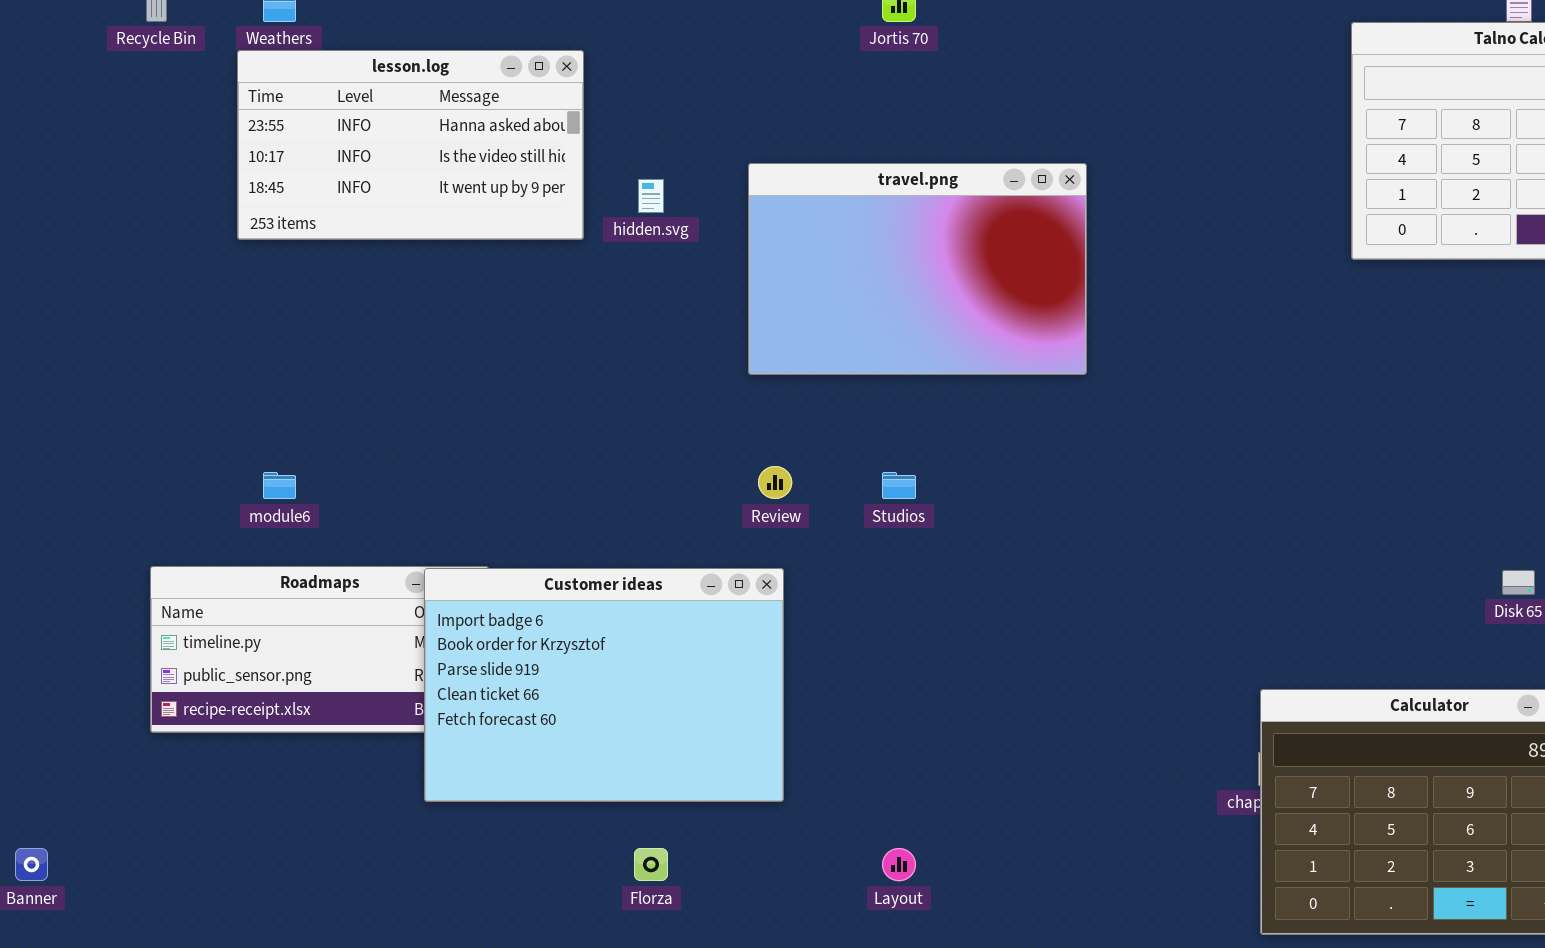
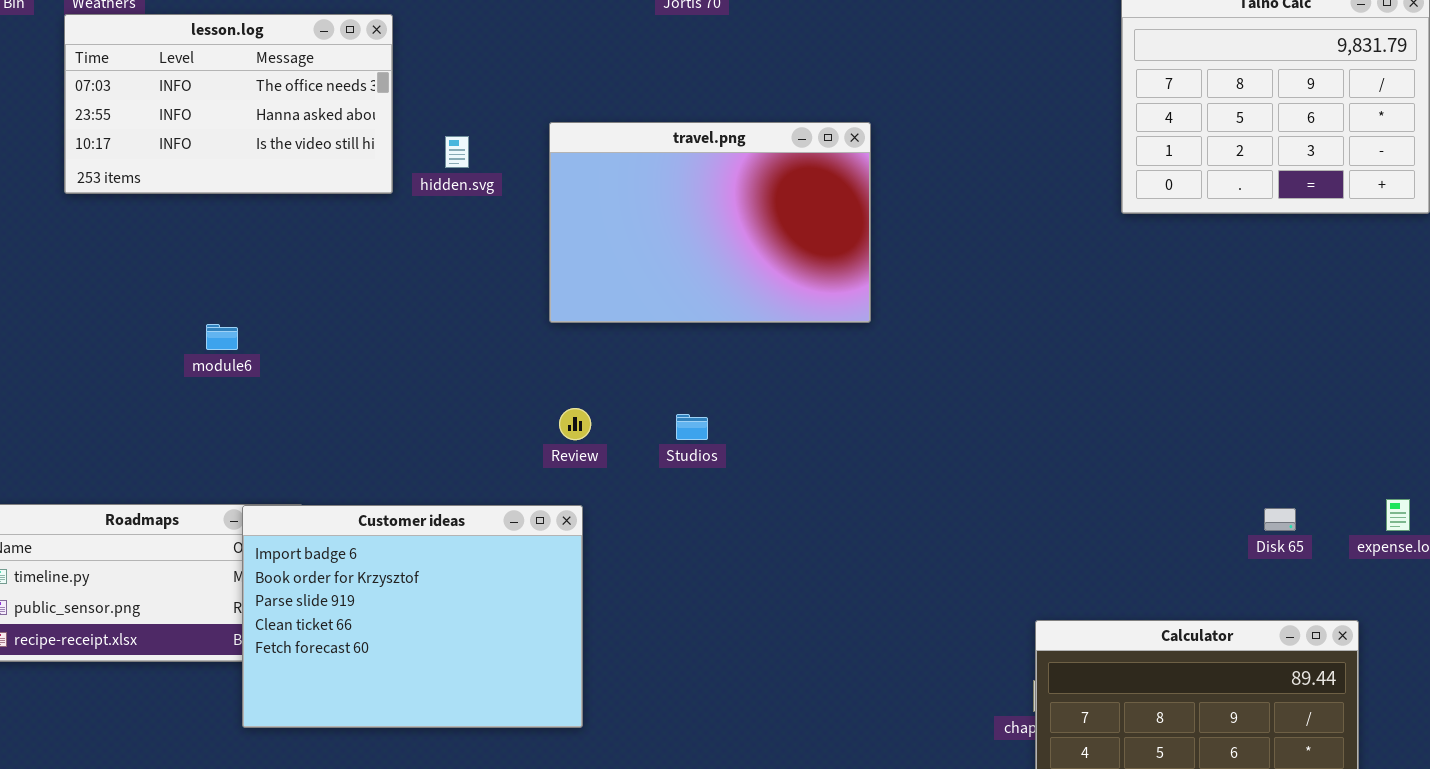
lesson.log: [237,50,584,240] -> [64,14,393,194], scrolled up 1 row
module6: [263,472,296,499] -> [206,324,238,350], moved

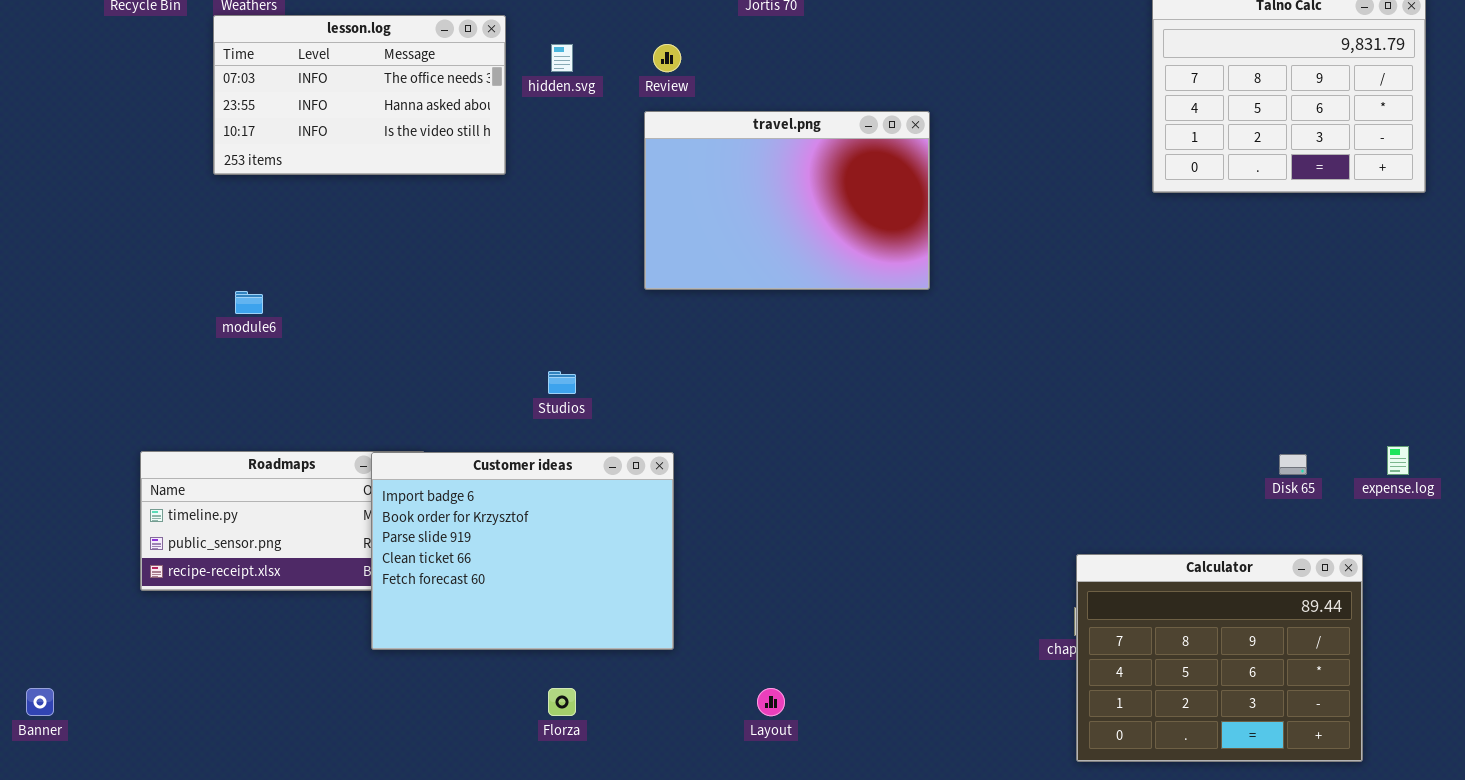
hidden.svg: [445,136,469,168] -> [551,44,573,72], moved
module6: [206,324,238,350] -> [235,291,263,314], moved
Review: [559,408,591,440] -> [653,44,681,72], moved
Studios: [676,414,708,440] -> [548,371,576,394], moved

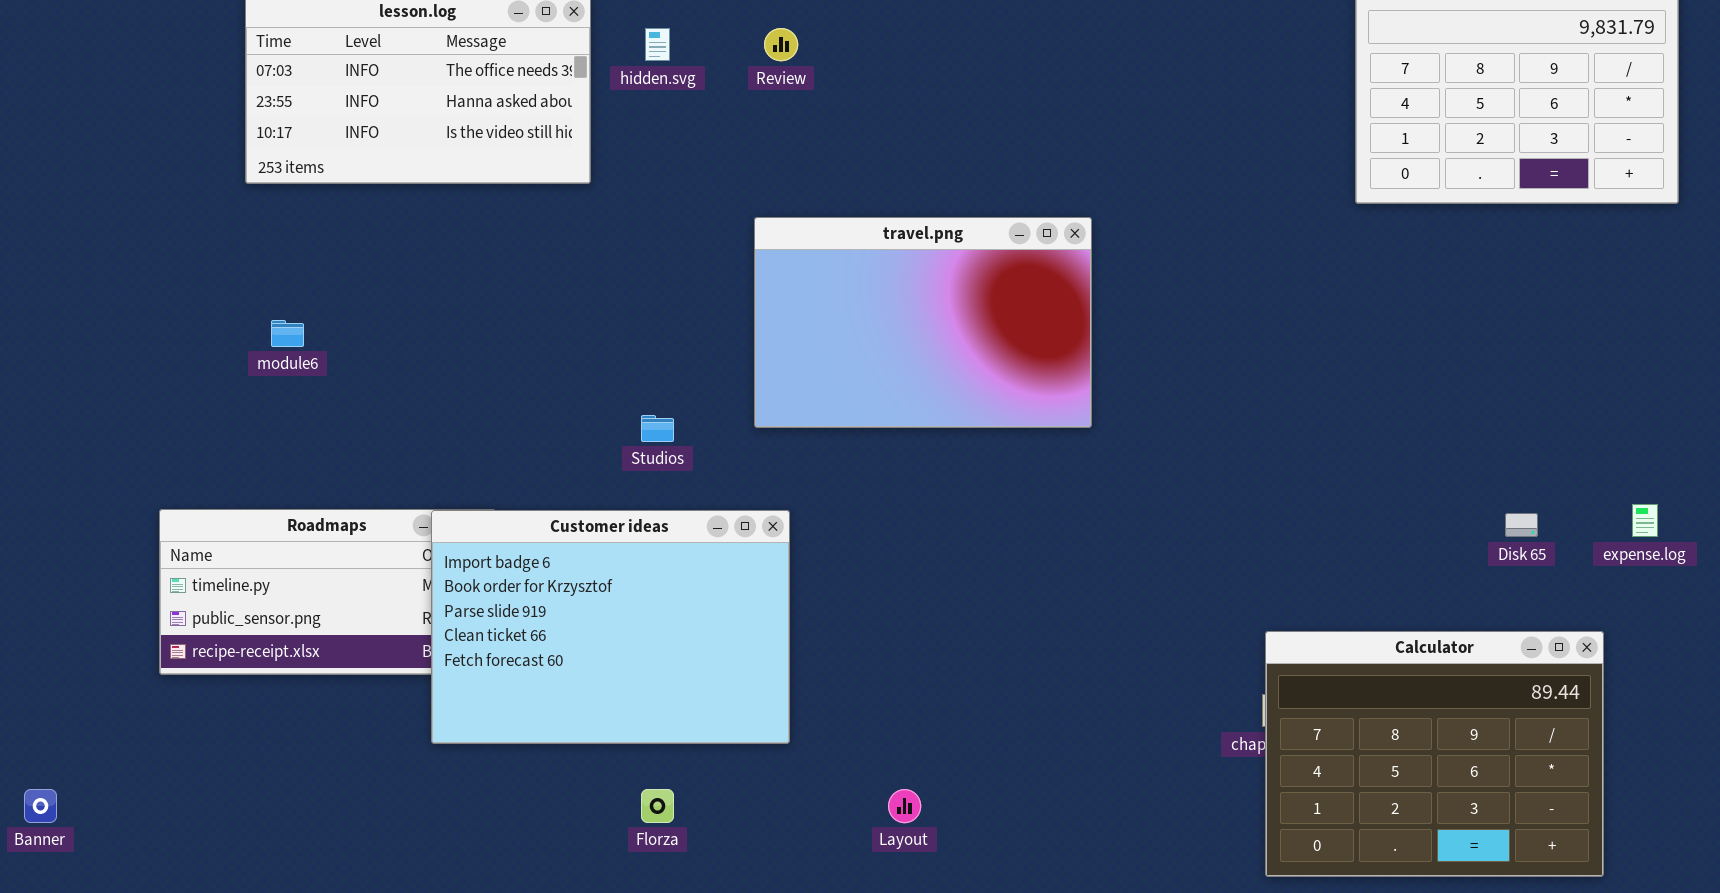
travel.png: [644,111,930,290] -> [754,217,1092,428], moved

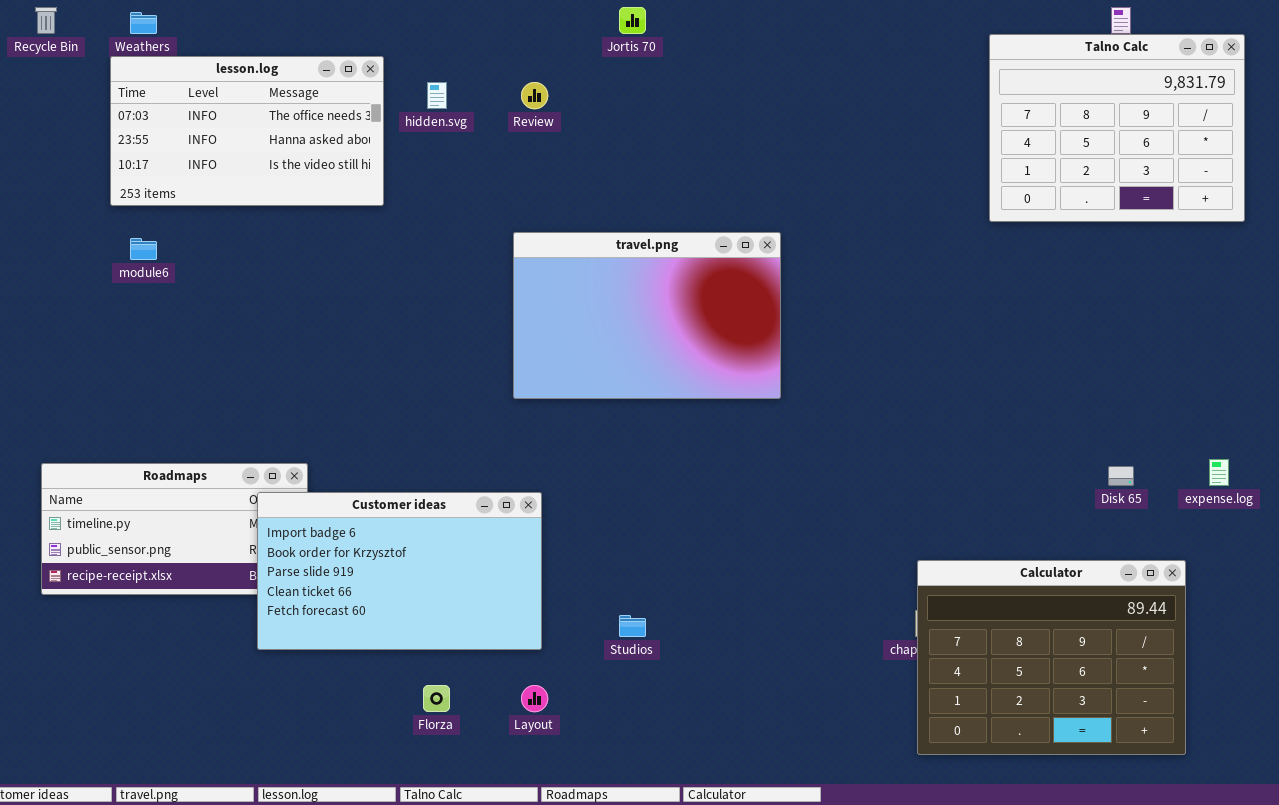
module6: [271,320,304,347] -> [130,238,157,260], moved
Studios: [641,415,674,442] -> [619,615,646,637], moved
Customer ideas: [431,510,790,744] -> [257,492,542,650], resized
Layout: [888,789,921,823] -> [521,685,548,712], moved

